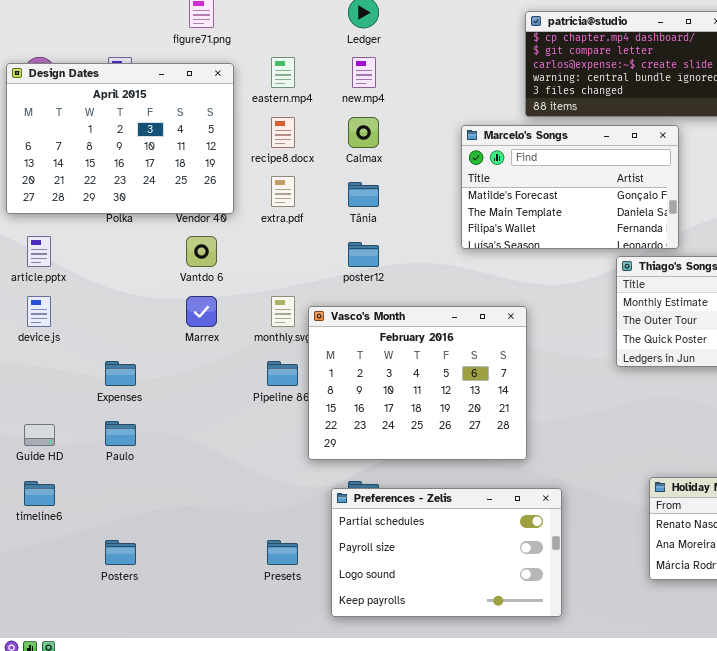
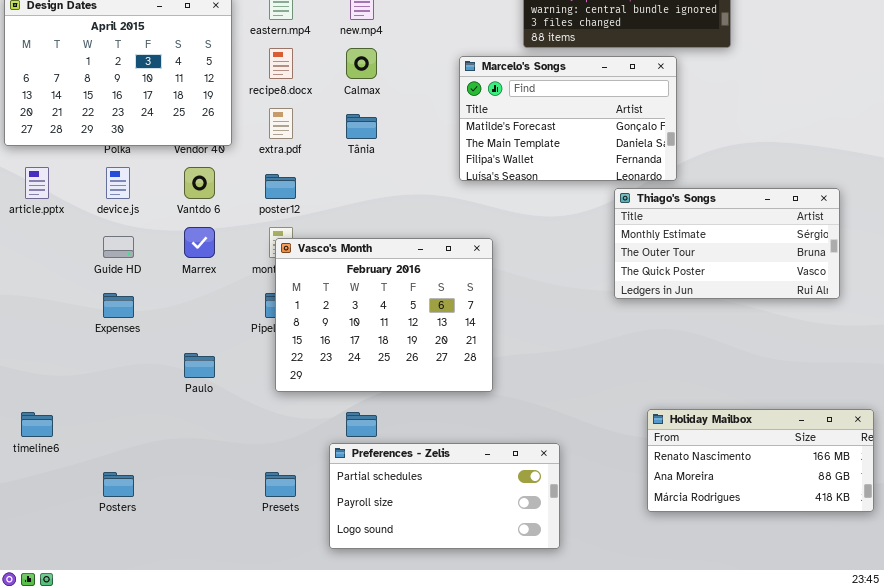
poster12: [348,242,379,267] -> [265,174,296,199], moved
device.js: [27,296,51,327] -> [106,167,130,199], moved
Vasco's Month: [308,306,527,460] -> [275,238,493,392], moved
Paulo: [105,421,136,446] -> [184,353,215,378], moved
Guide HD: [24,424,55,446] -> [103,236,134,258], moved
Preferences - Zelis: [331,488,562,617] -> [329,443,560,549], resized

